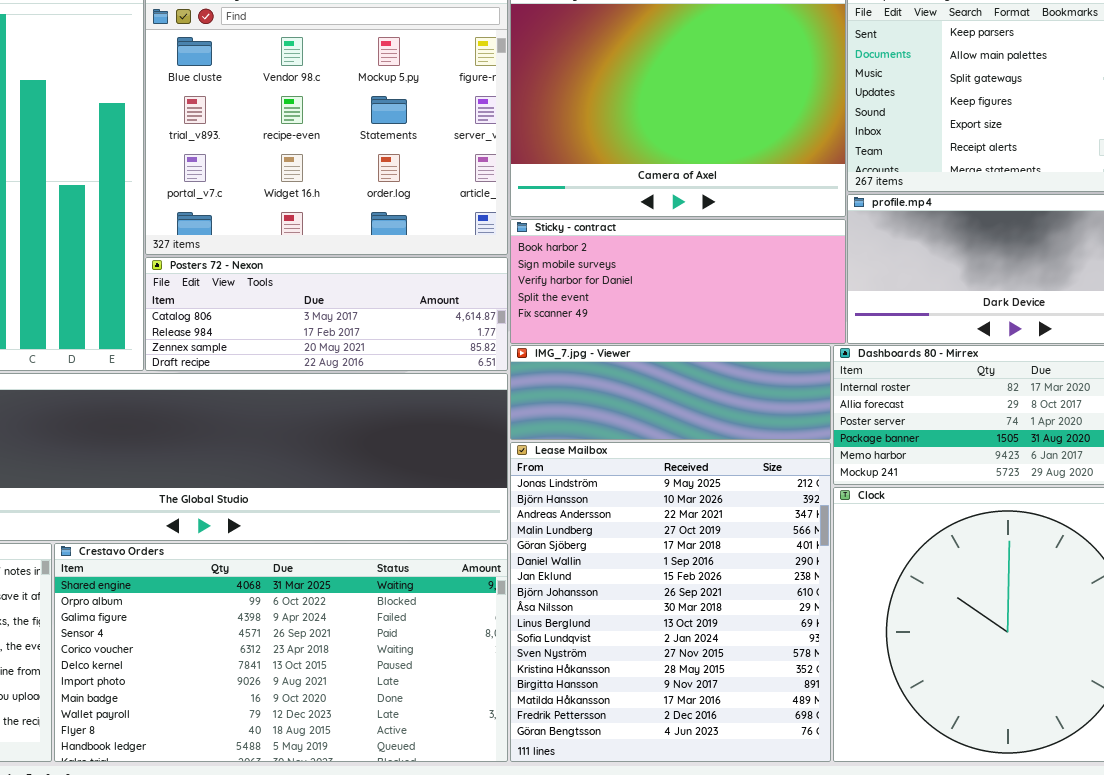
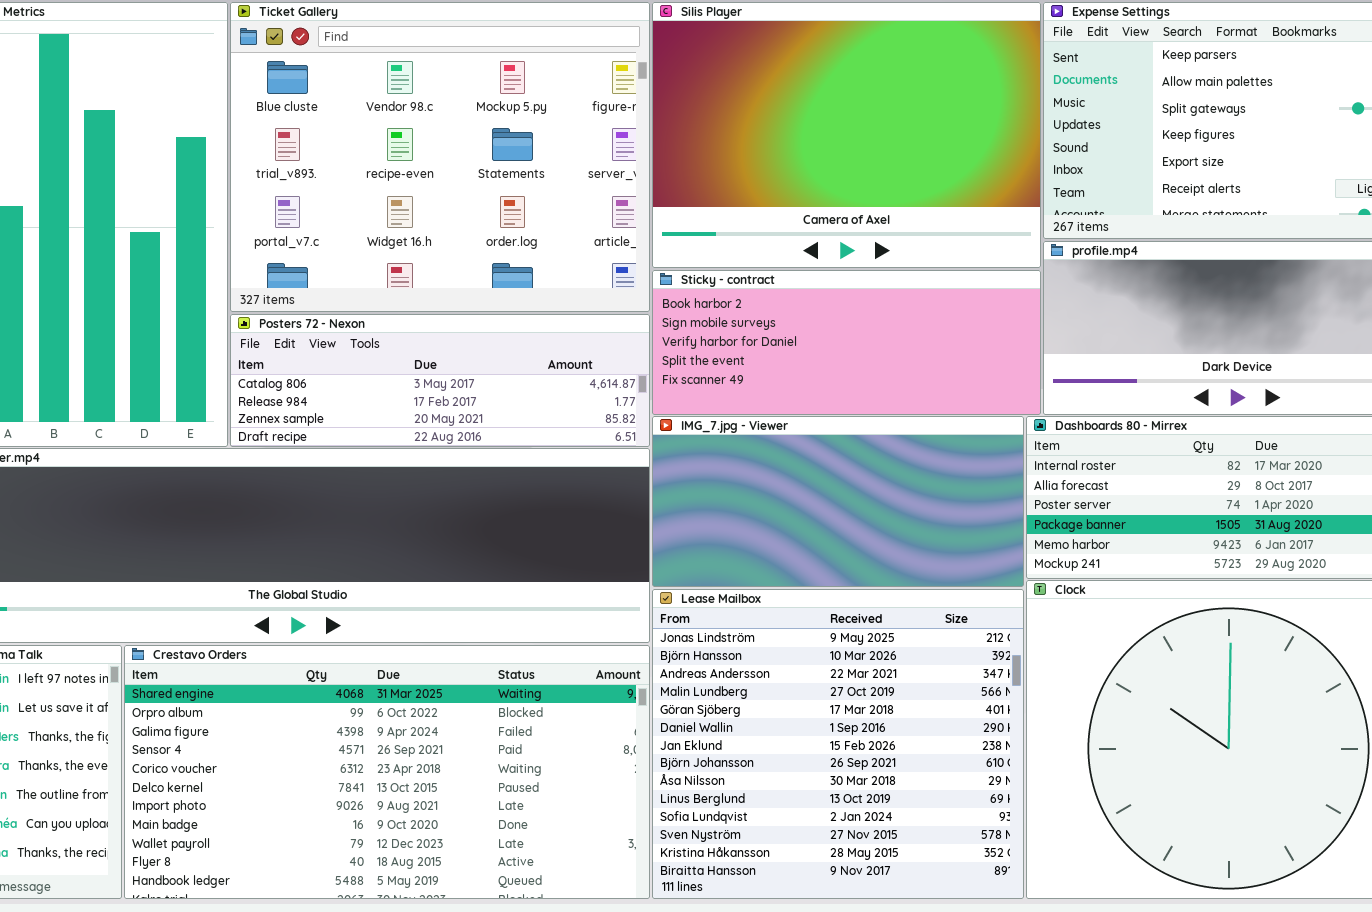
IMG_7.jpg - Viewer: [510,345,831,440] -> [652,416,1024,587], resized
Lease Mailbox: [510,442,831,762] -> [652,589,1024,899], resized

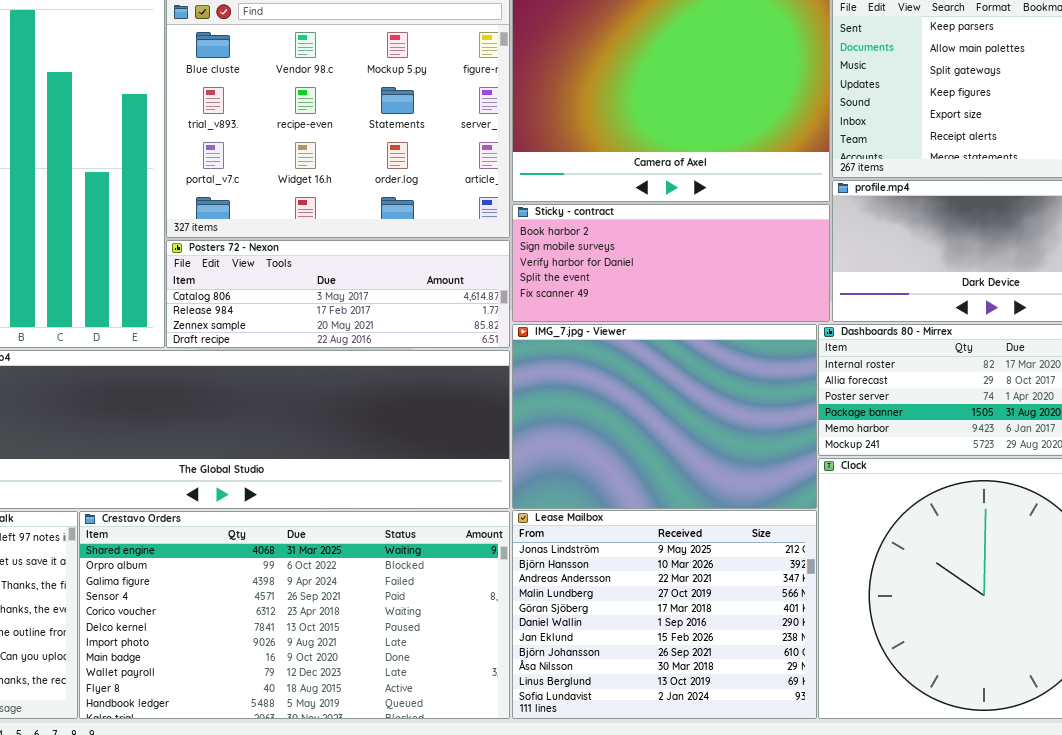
IMG_7.jpg - Viewer: [652,416,1024,587] -> [512,324,817,509], resized
Lease Mailbox: [652,589,1024,899] -> [512,510,817,719], resized

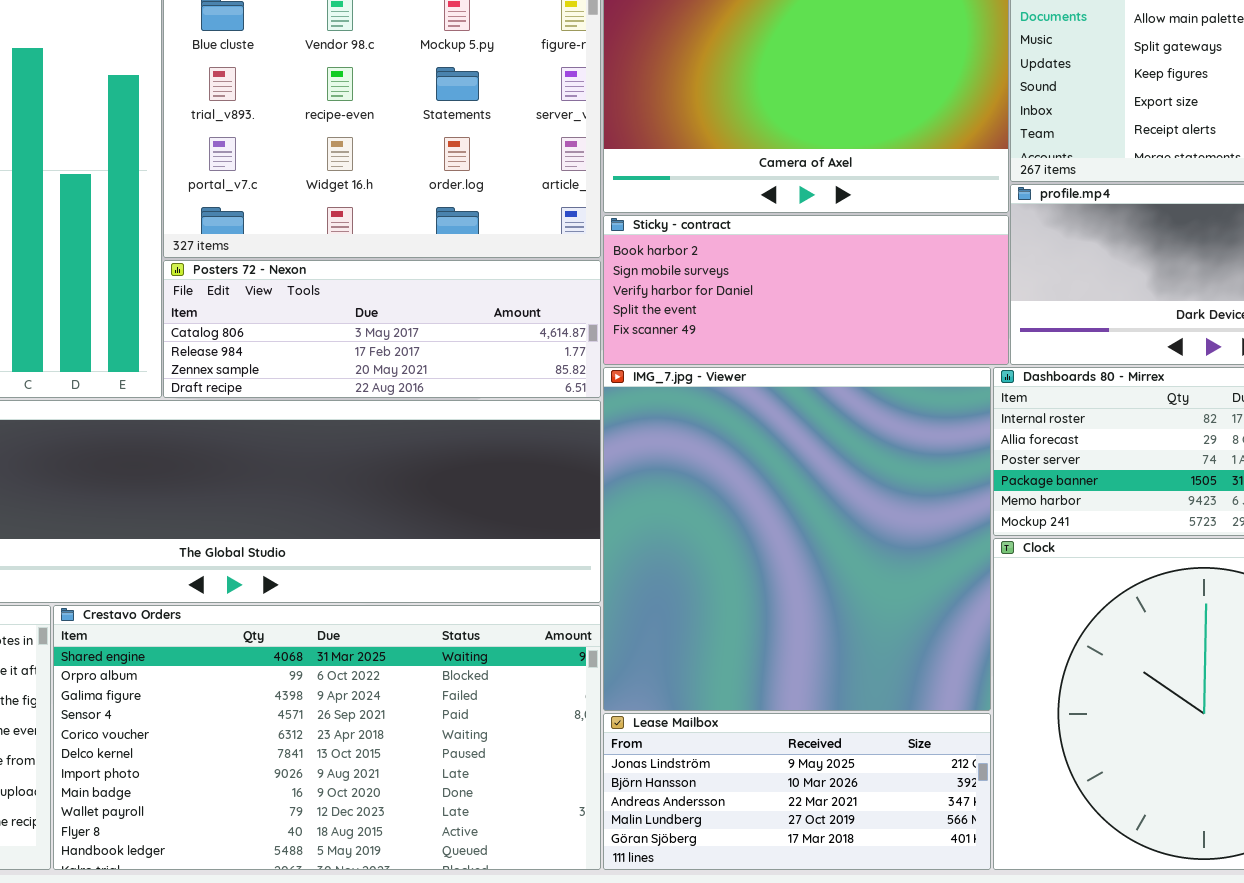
IMG_7.jpg - Viewer: [512,324,817,509] -> [603,367,991,711], resized
Lease Mailbox: [512,510,817,719] -> [603,713,991,870], resized

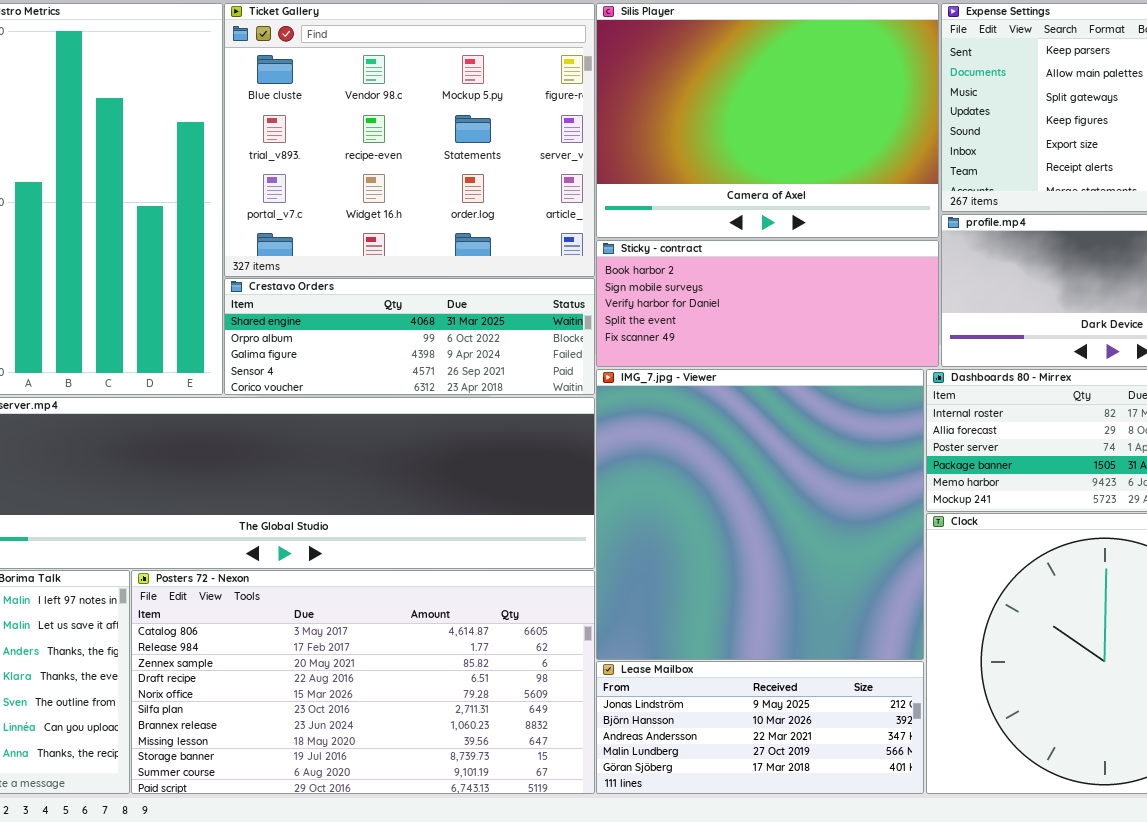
Posters 72 - Nexon: [163,260,601,398] -> [131,570,595,794], moved, resized
Crestavo Orders: [53,605,601,870] -> [224,278,595,395], moved, resized

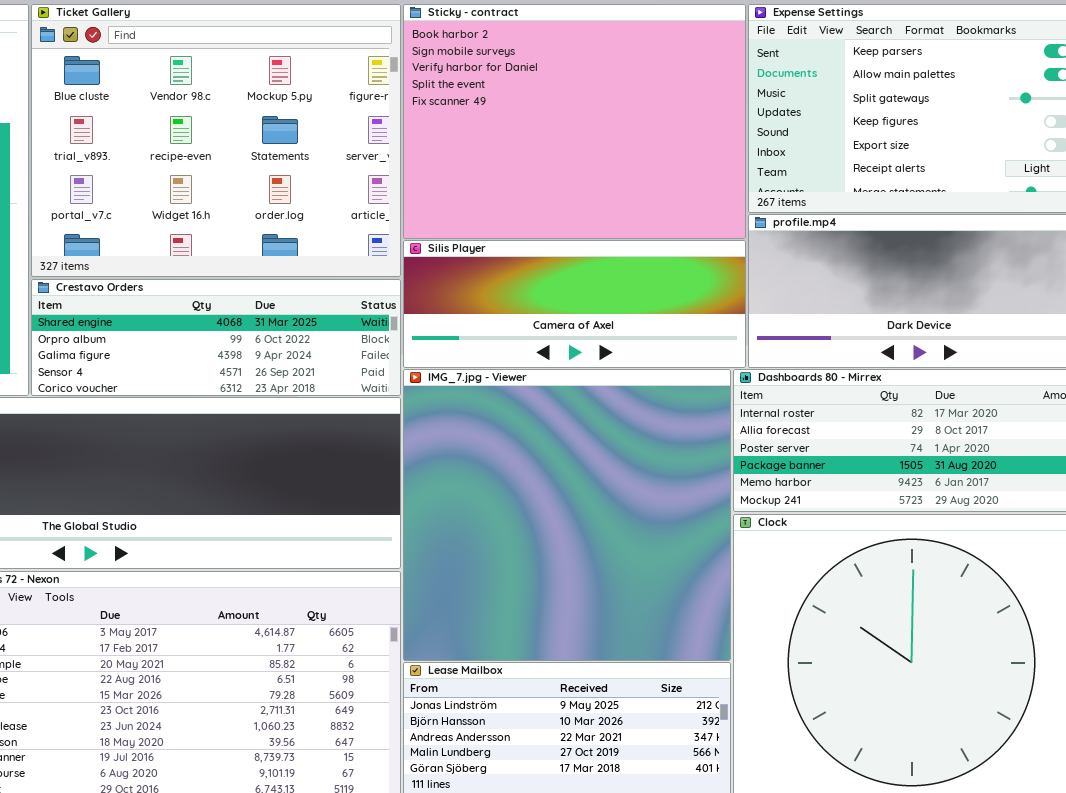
Silis Player: [596,3,939,238] -> [403,240,746,368], moved, resized
Sticky - contract: [596,240,939,367] -> [403,4,746,239], moved, resized

